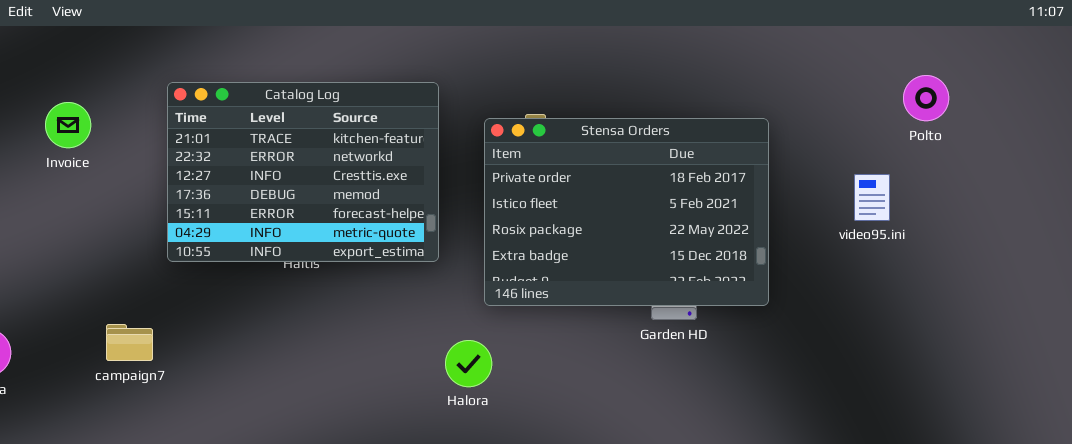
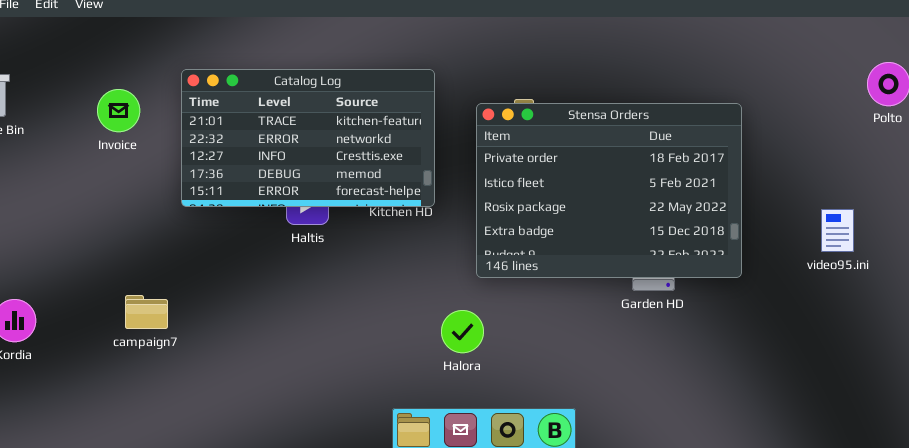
Catalog Log: [167,82,439,262] -> [181,69,435,207], resized
Invoice: [45,102,91,148] -> [97,89,140,132], moved
video95.ini: [854,174,890,221] -> [821,209,854,252], moved

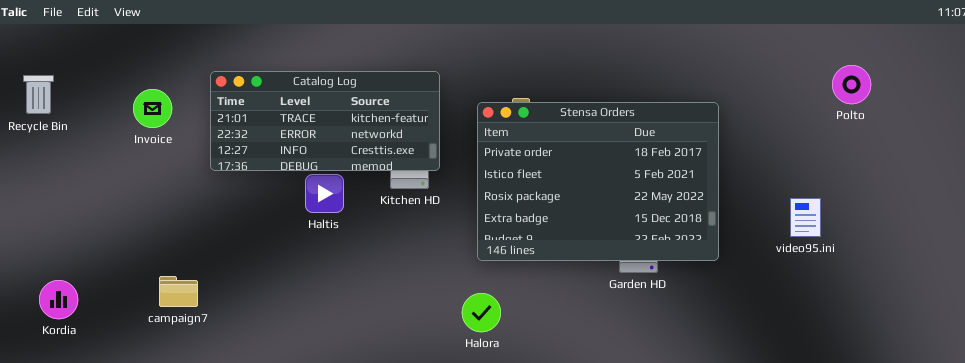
Catalog Log: [181,69,435,207] -> [210,71,440,171], resized
Halora: [441,310,484,353] -> [462,293,501,332], moved

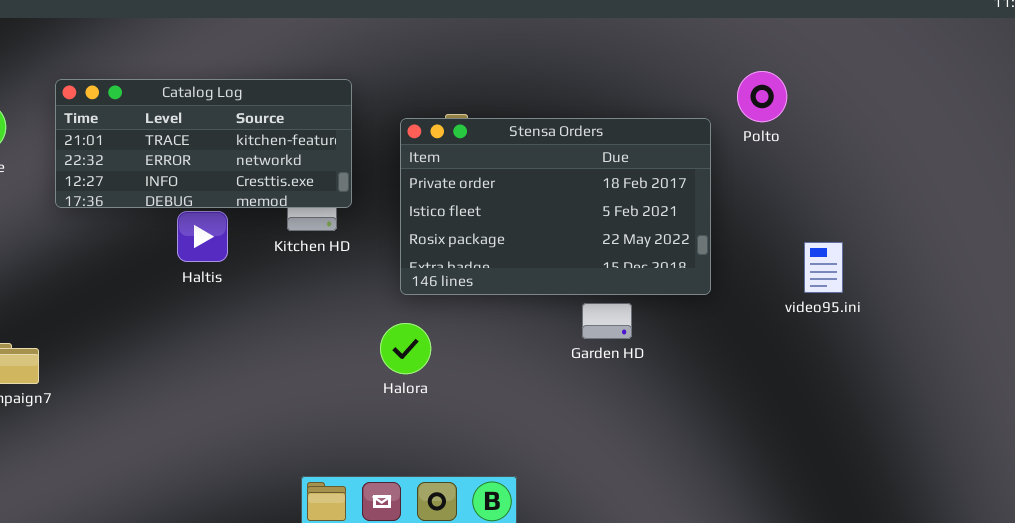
Polto: [832,65,871,104] -> [737,71,787,122], moved
Stensa Orders: [477,102,719,261] -> [400,118,711,295], resized
Halora: [462,293,501,332] -> [380,323,431,374], moved

